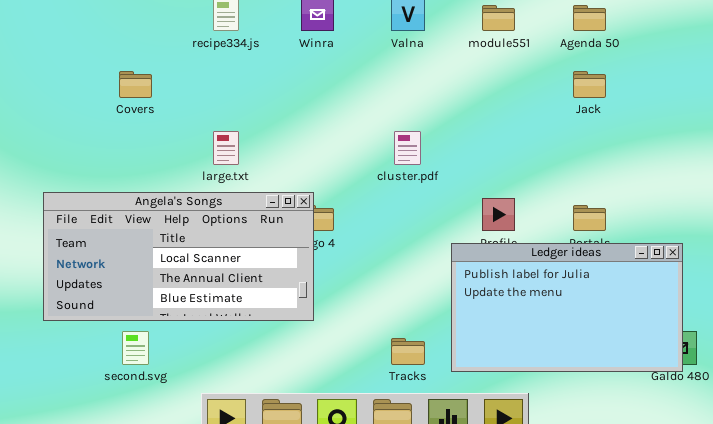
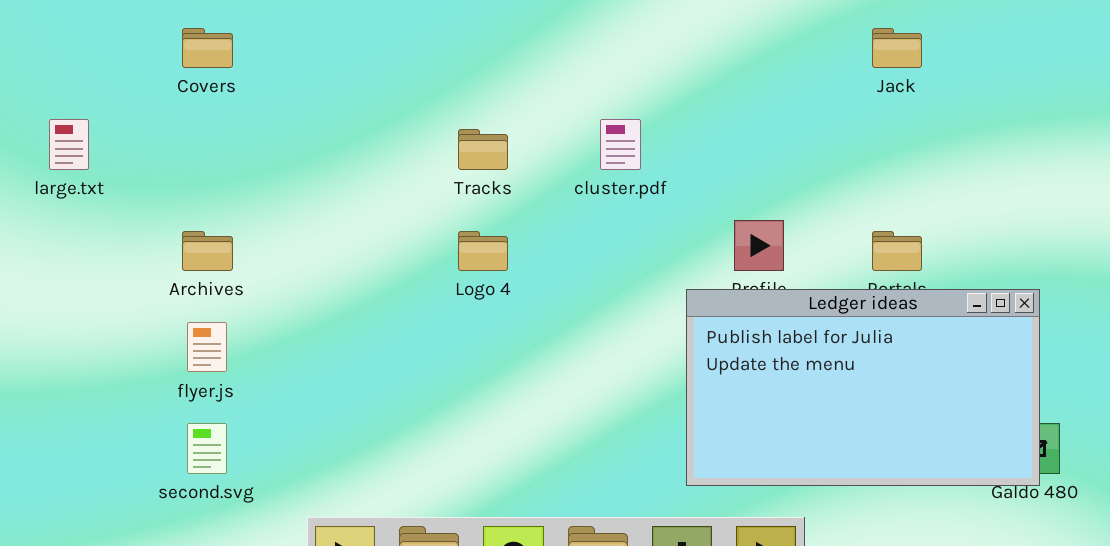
large.txt: [213,131,239,165] -> [49,119,89,170], moved
Angela's Songs: [43,192,314,321] -> none, closed
Tracks: [391,338,425,365] -> [458,129,508,170], moved

